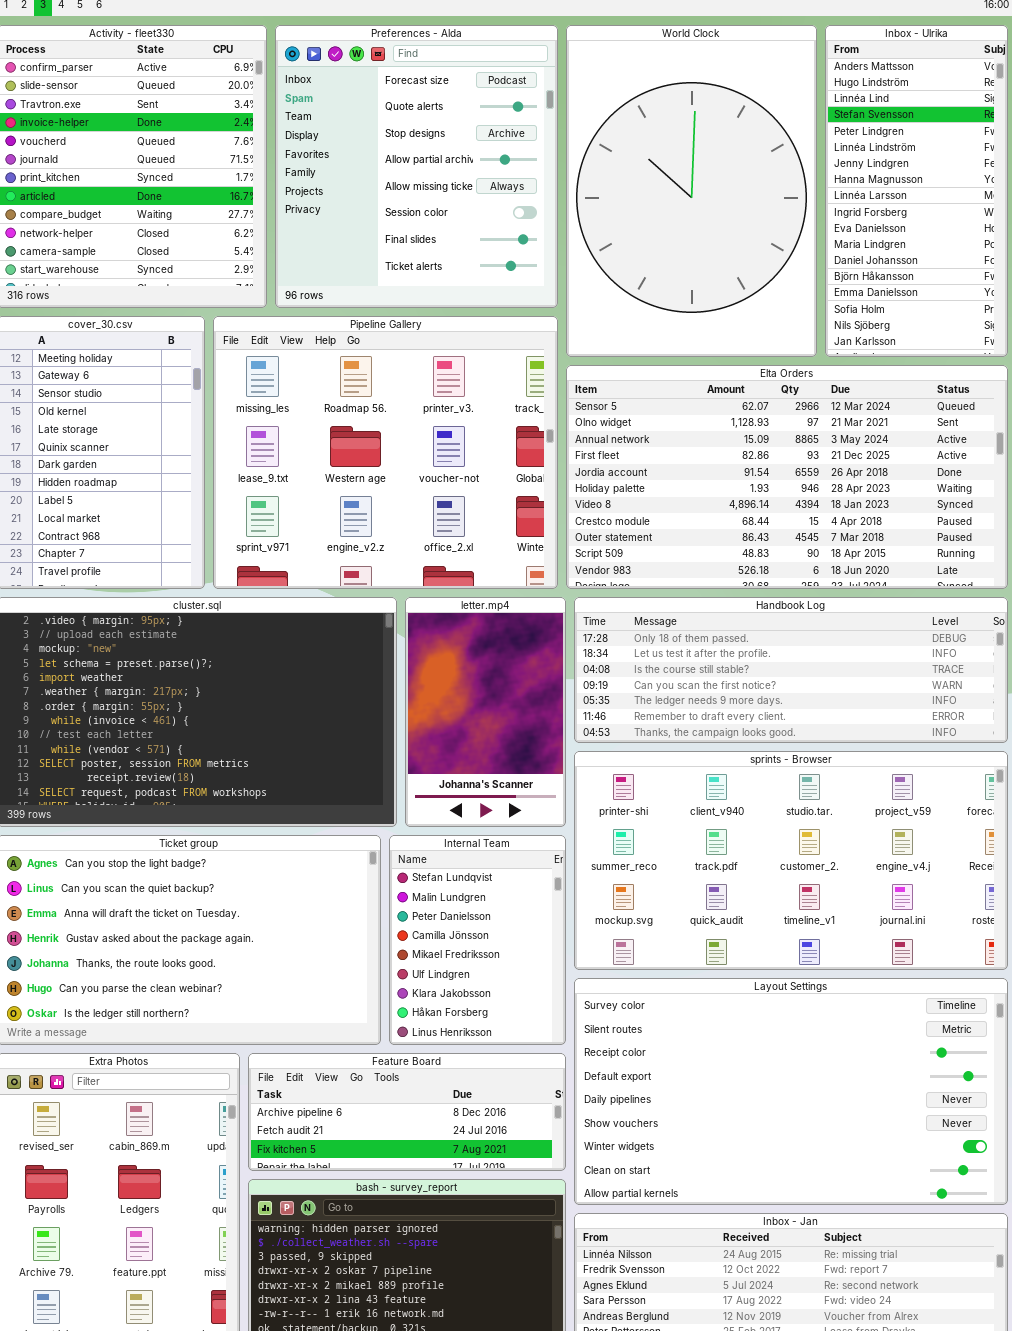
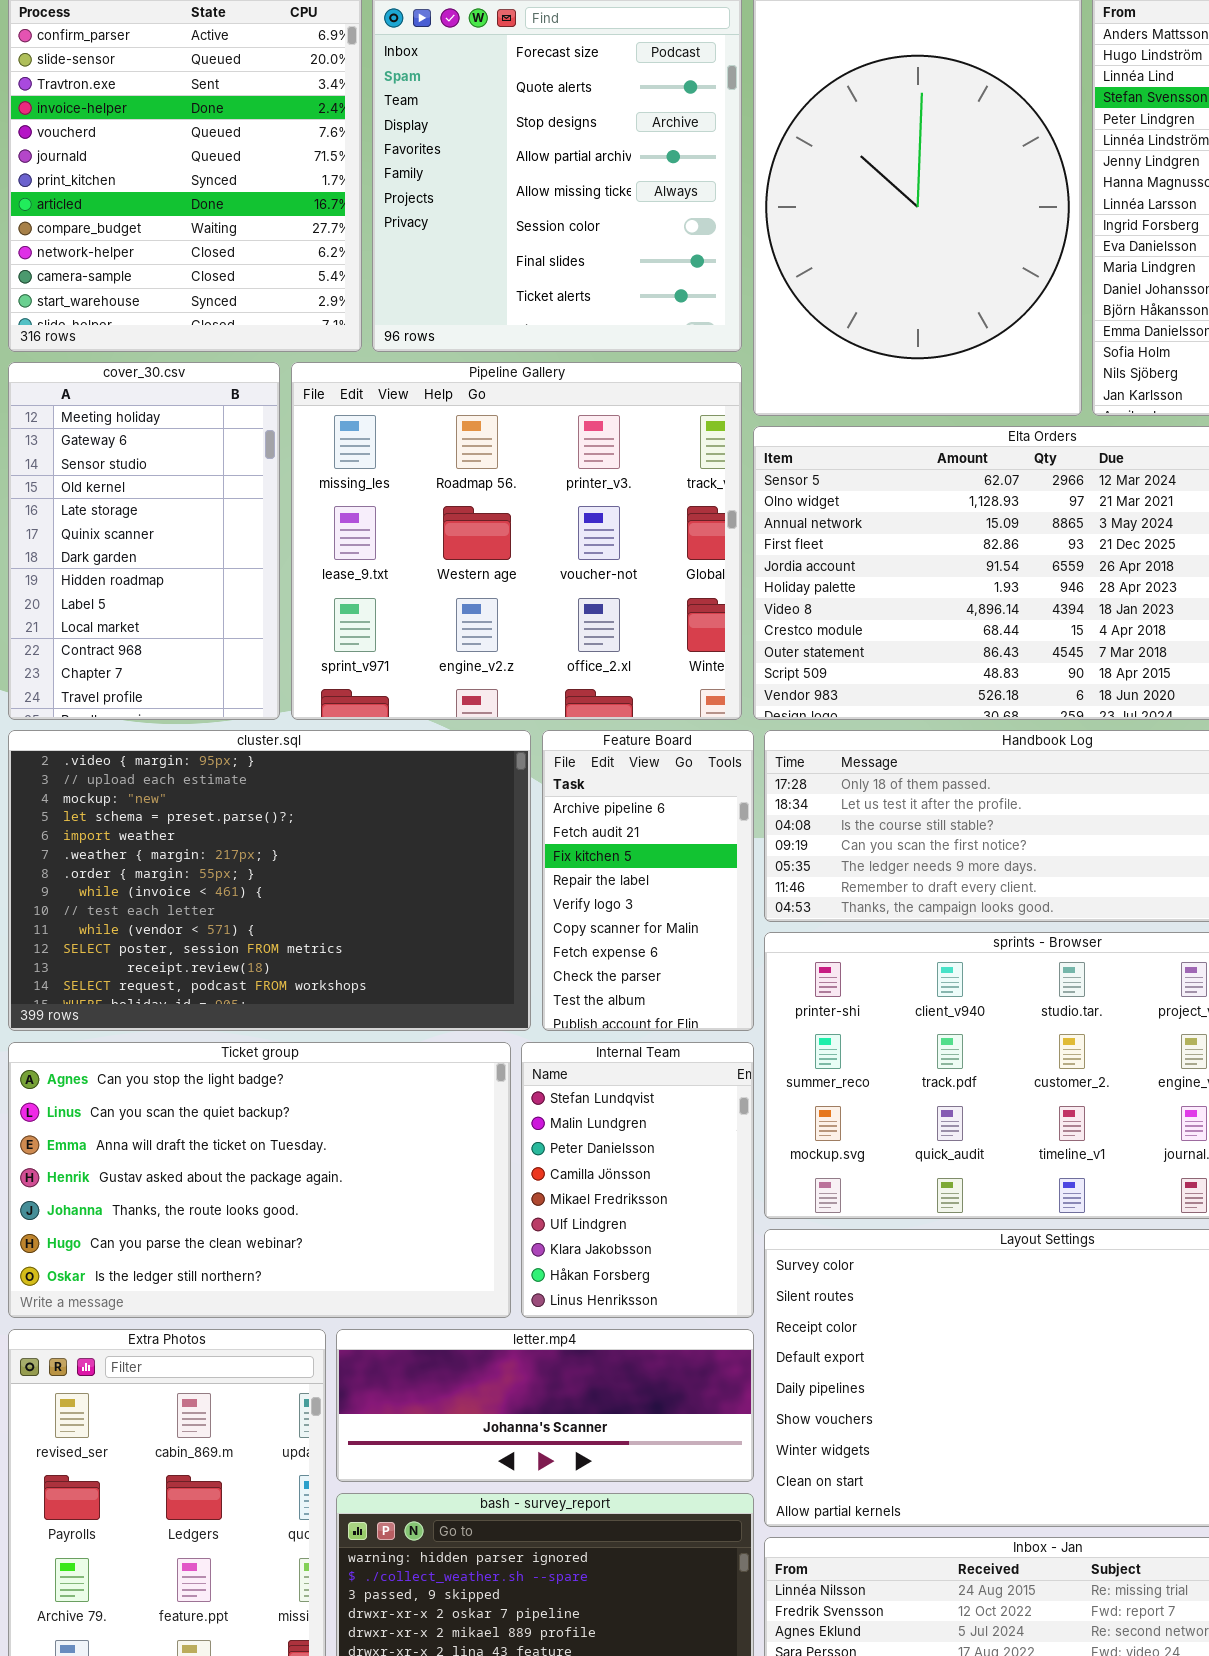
letter.mp4: [405,597,566,827] -> [336,1329,754,1482], moved, resized
Feature Board: [248,1053,566,1171] -> [542,730,754,1031], moved, resized

